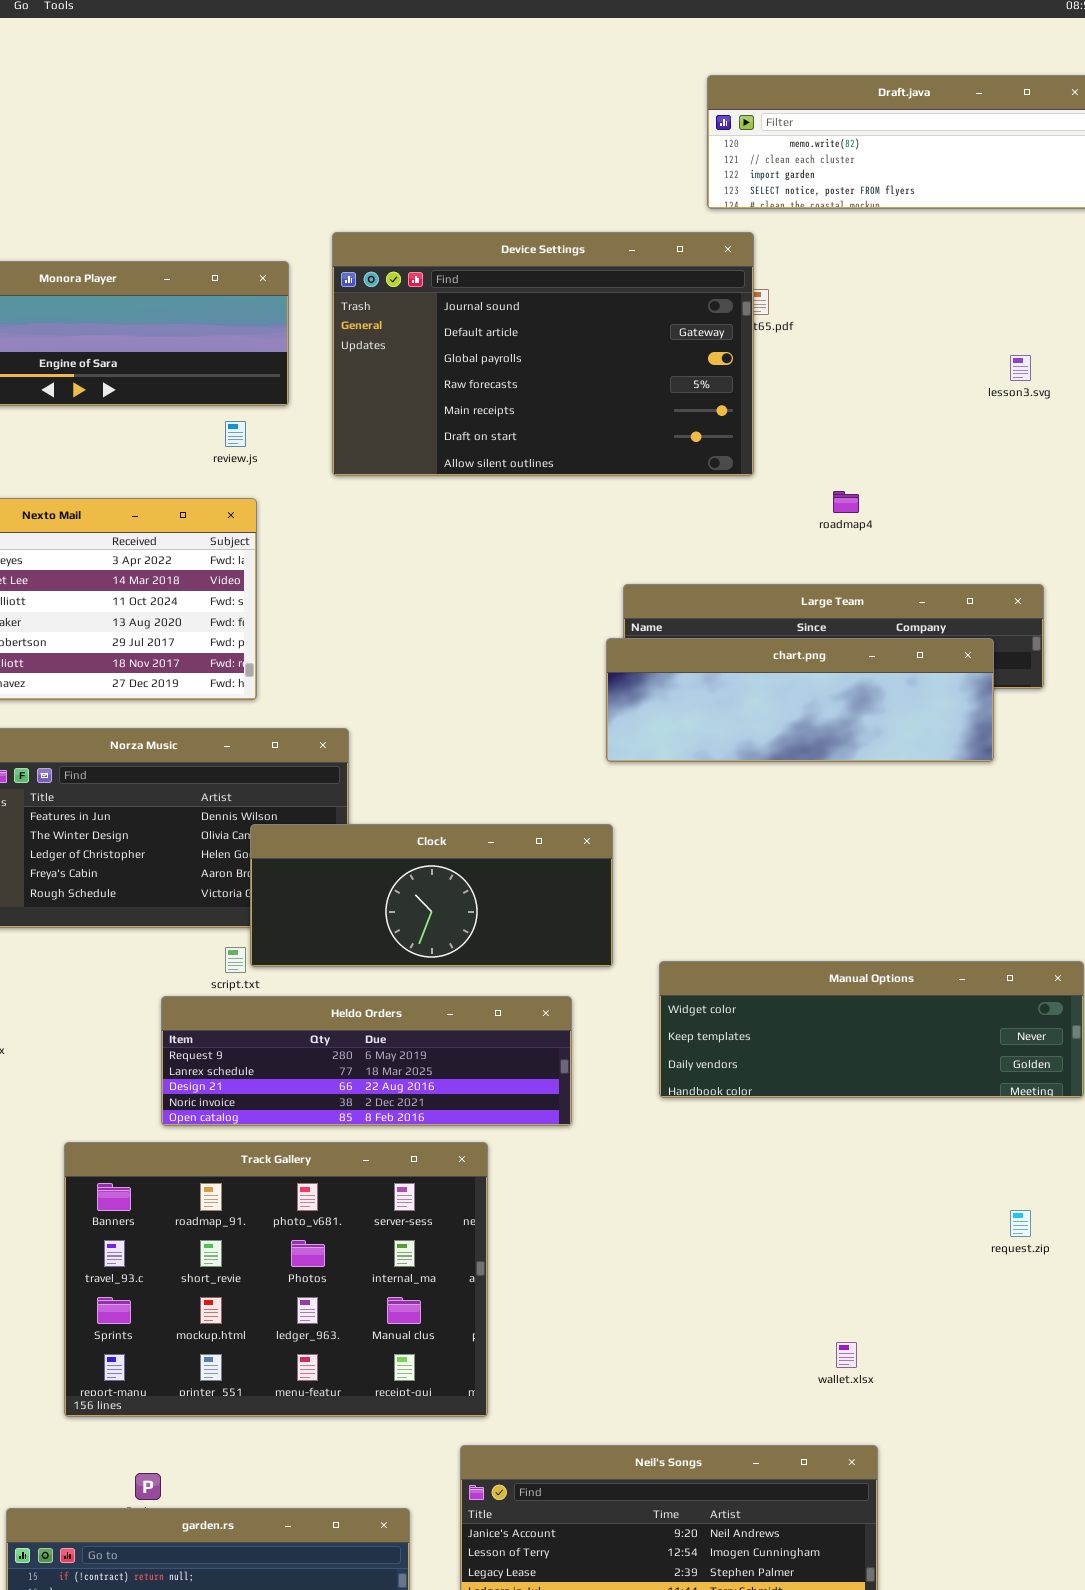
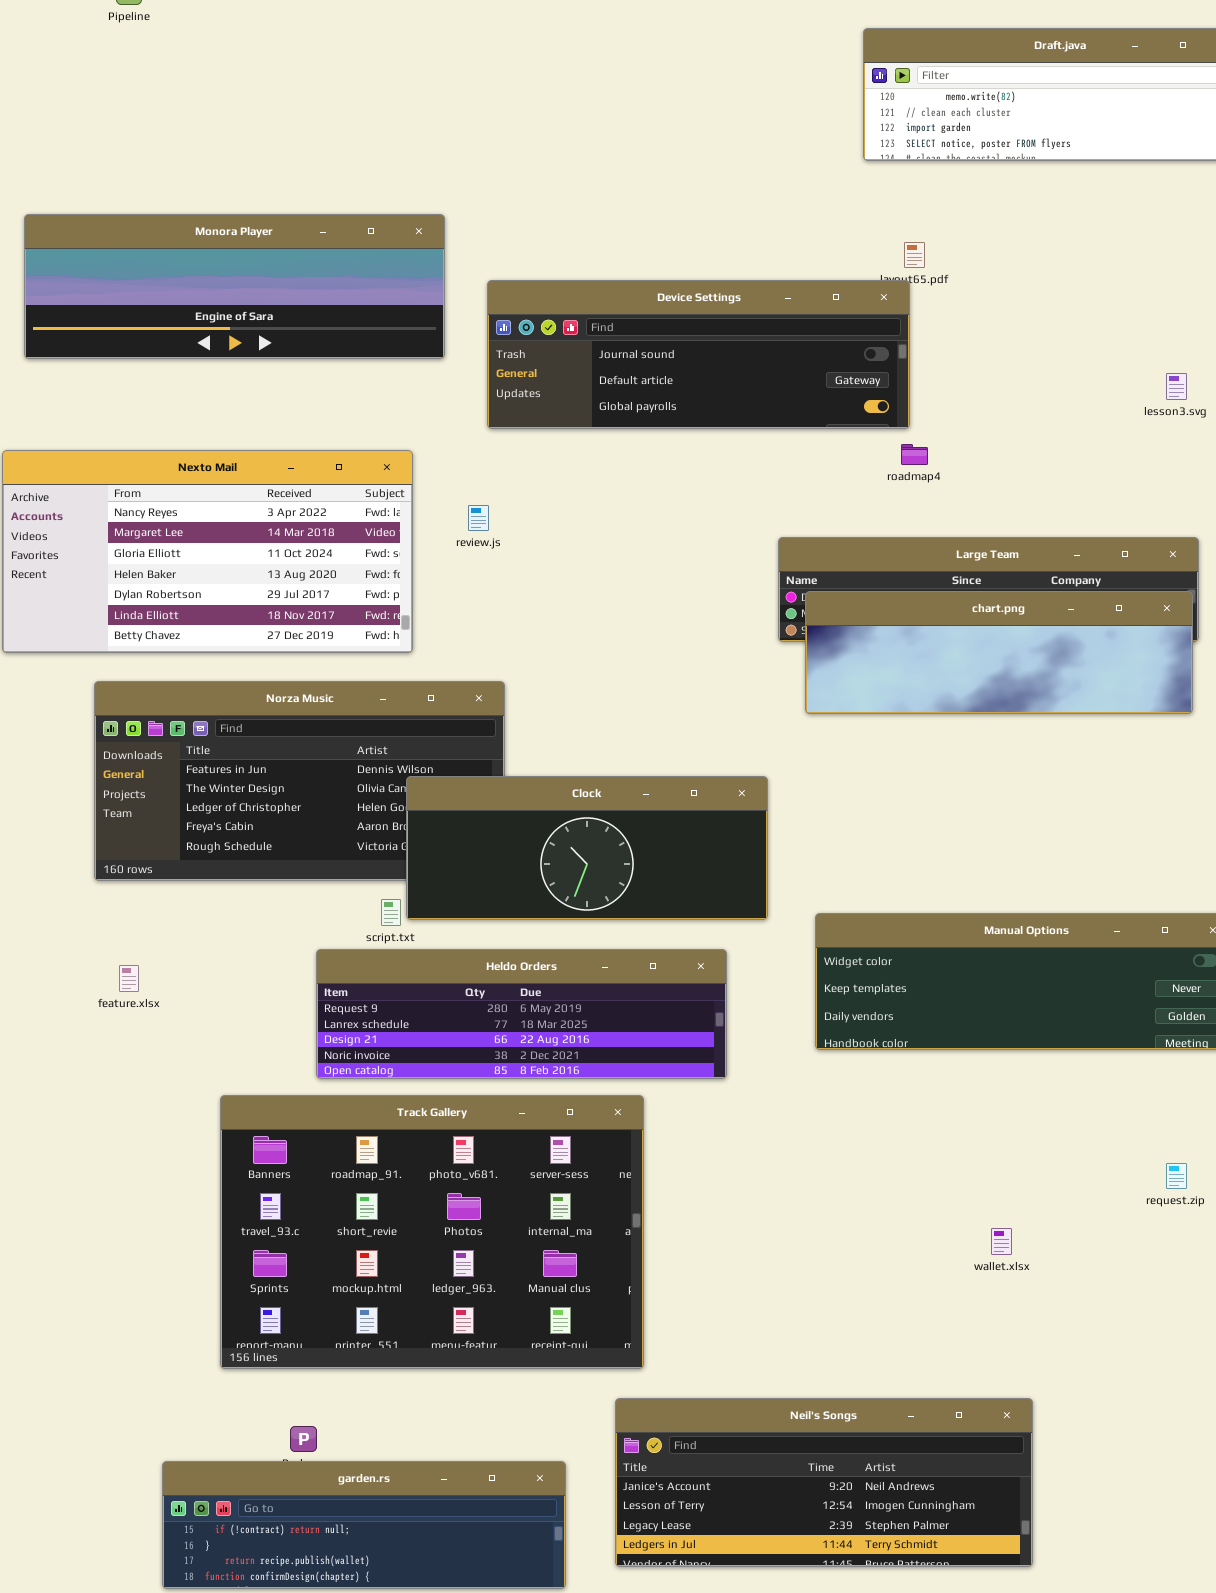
Device Settings: [332,232,754,476] -> [487,280,910,429], resized
lesson3.svg: [1010,355,1031,381] -> [1166,373,1187,400], moved
review.js: [225,421,246,447] -> [468,505,489,531], moved
roadmap4: [833,491,859,513] -> [901,444,928,465], moved
chart.png: [606,638,994,762] -> [805,591,1193,714], moved
wallet.xlsx: [836,1342,857,1368] -> [991,1228,1012,1255], moved

